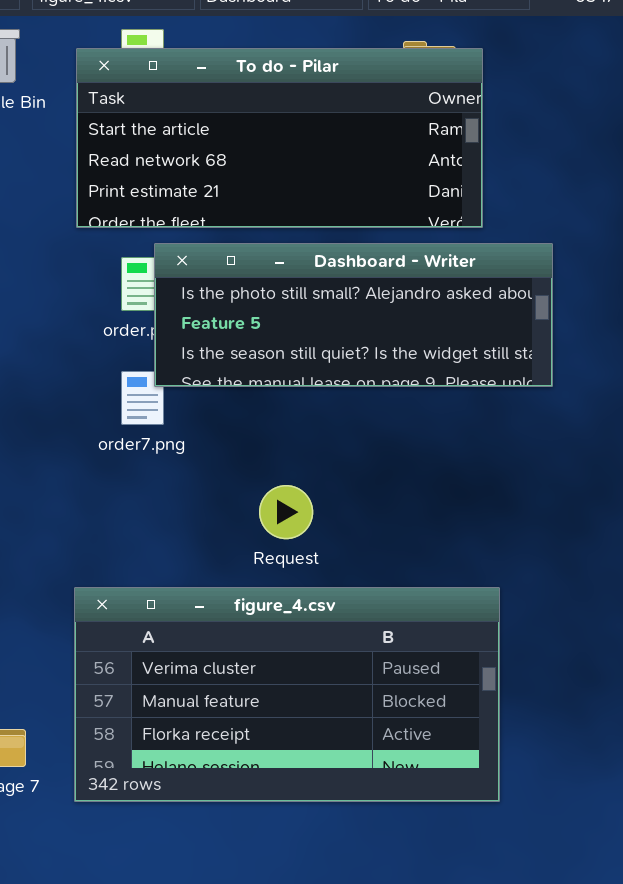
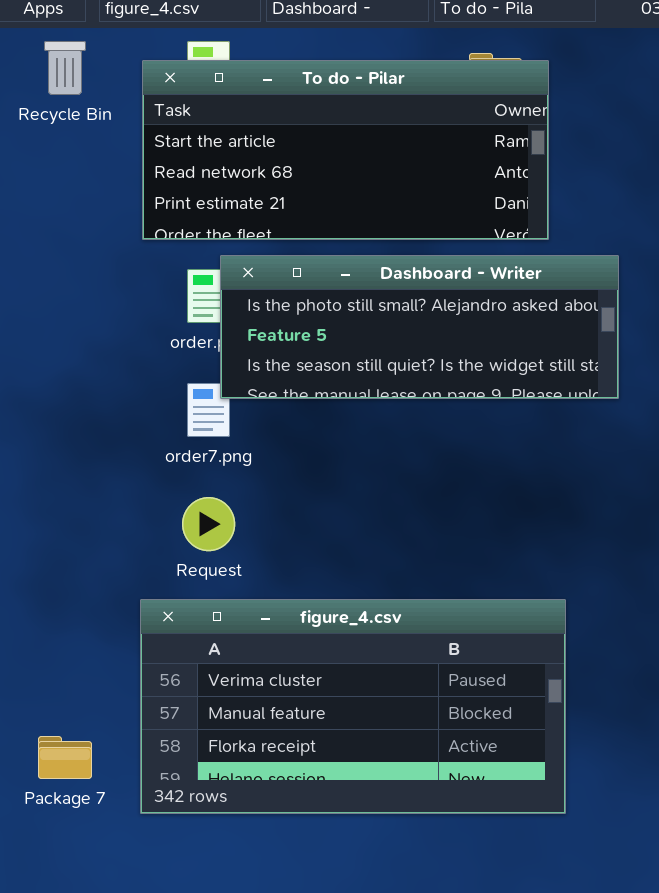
Request: [259,485,313,539] -> [182,497,235,551], moved

